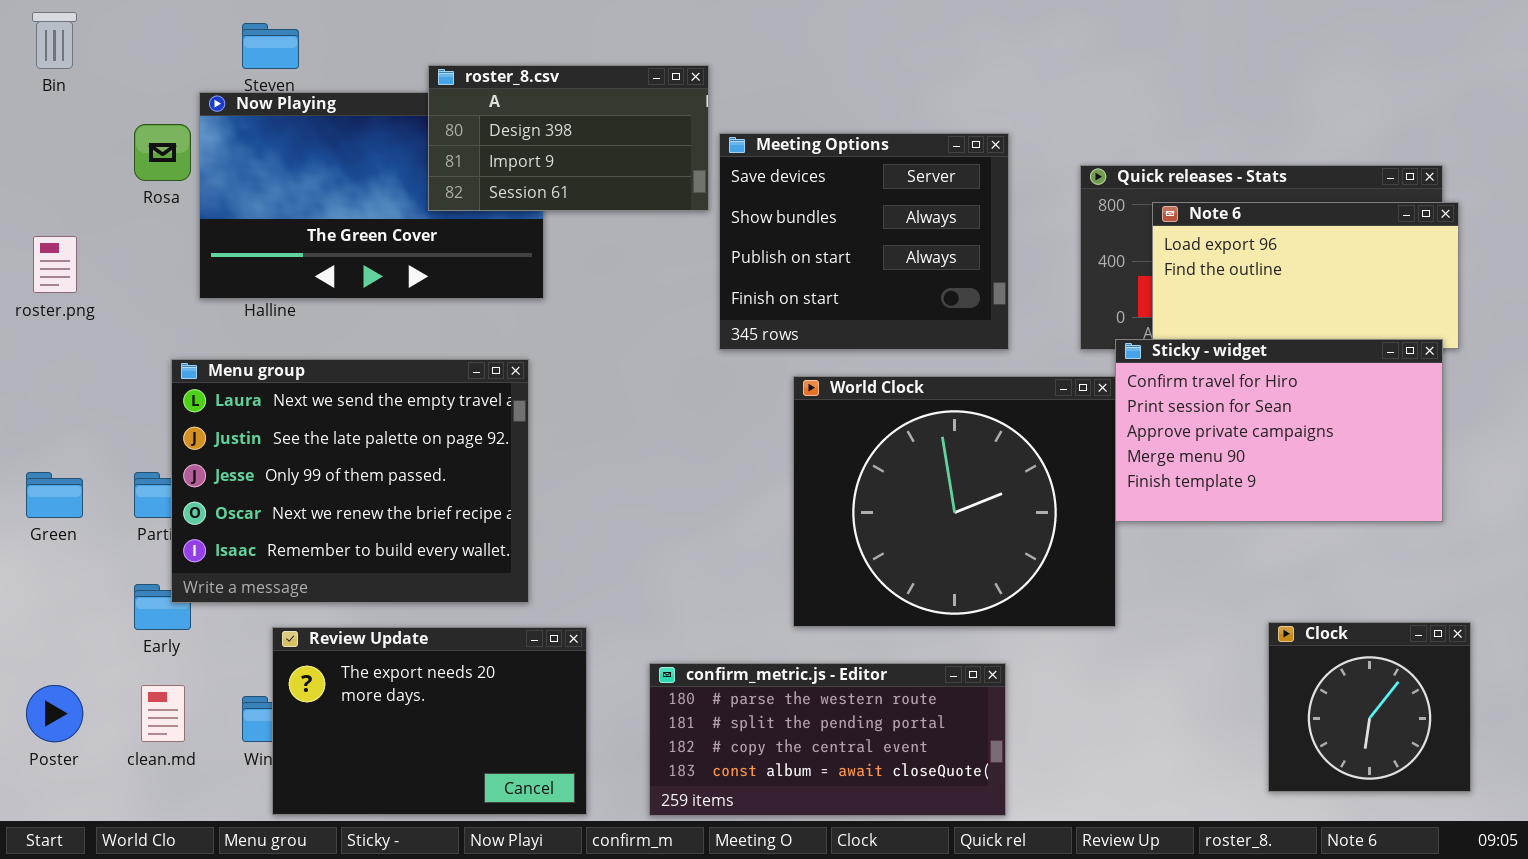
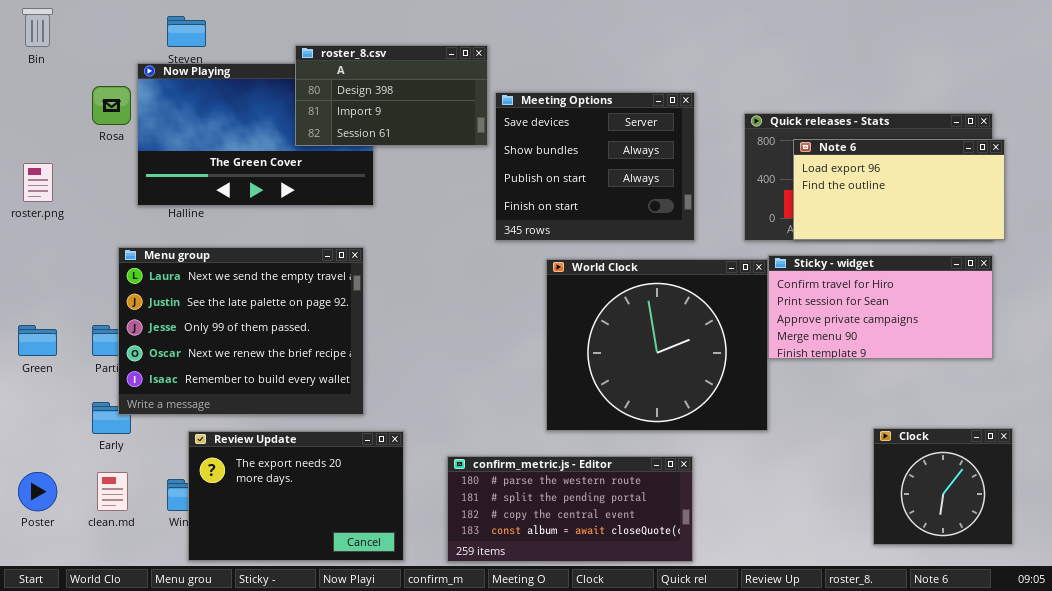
Sticky - widget: [1115,339,1443,522] -> [768,255,993,359], resized

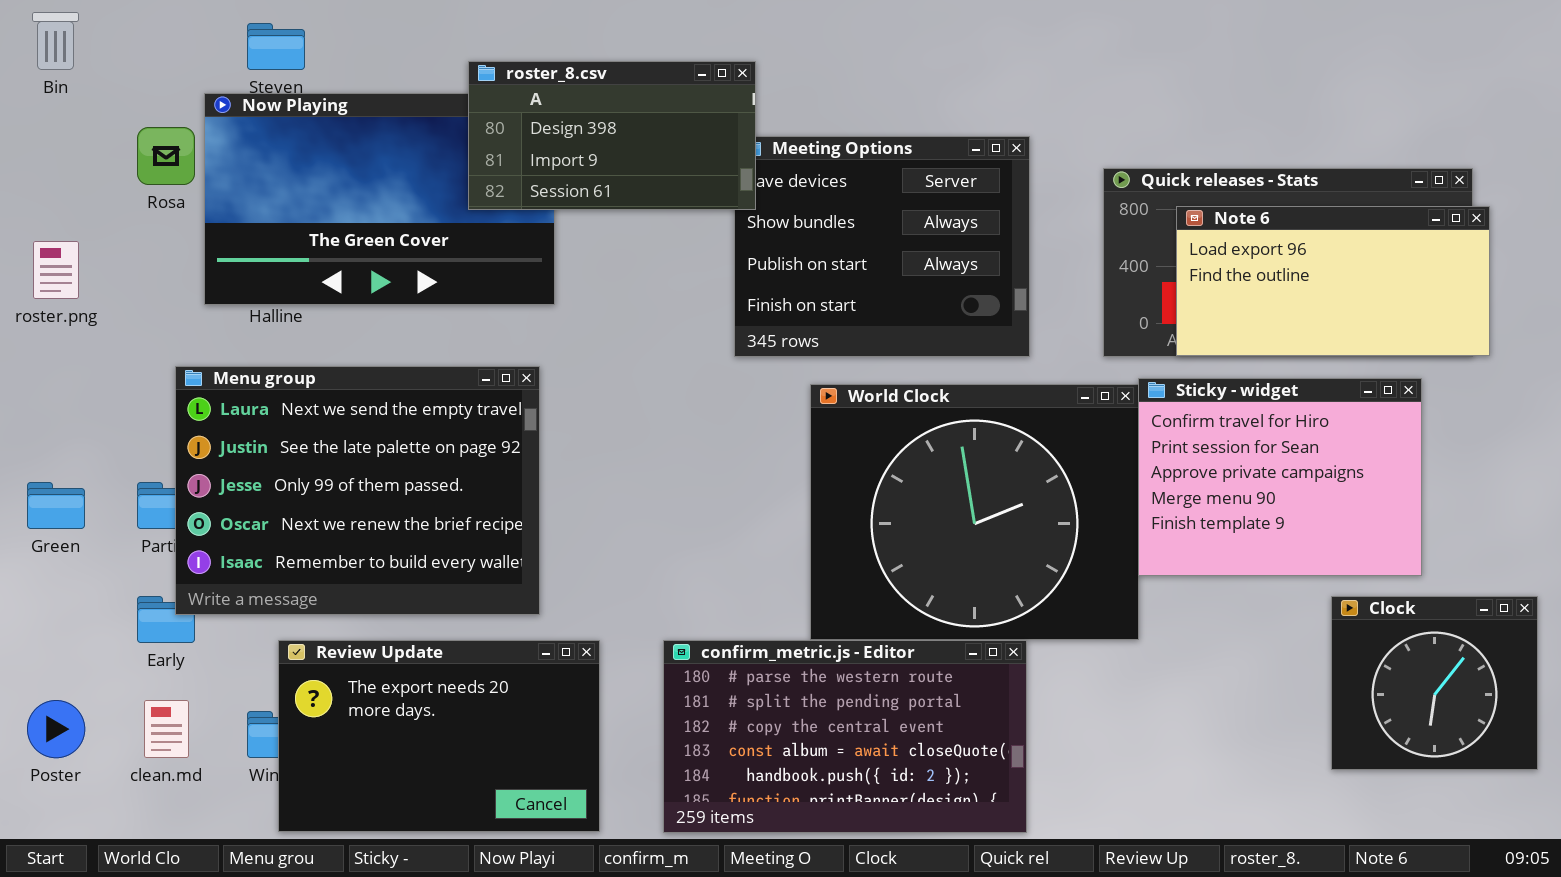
roster_8.csv: [295,45,488,146] -> [468,61,756,210], moved
Sticky - widget: [768,255,993,359] -> [1138,378,1422,576], resized
Clock: [873,428,1013,545] -> [1331,596,1538,770], moved
confirm_metric.js - Editor: [447,456,693,562] -> [663,640,1027,833], resized

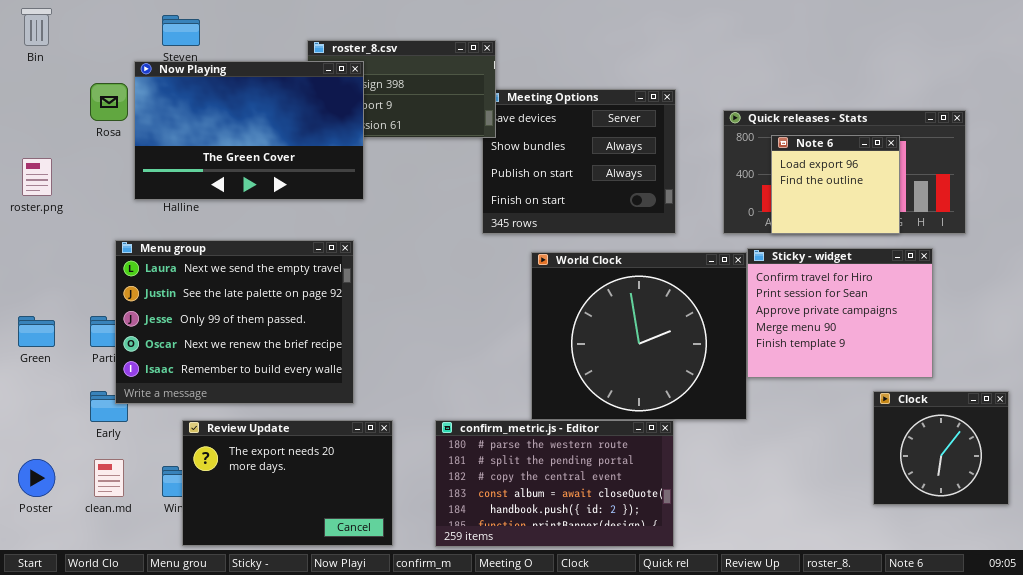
Now Playing: [204,93,555,305] -> [134,61,364,200], raised
Note 6: [1176,206,1490,356] -> [771,135,900,234], resized

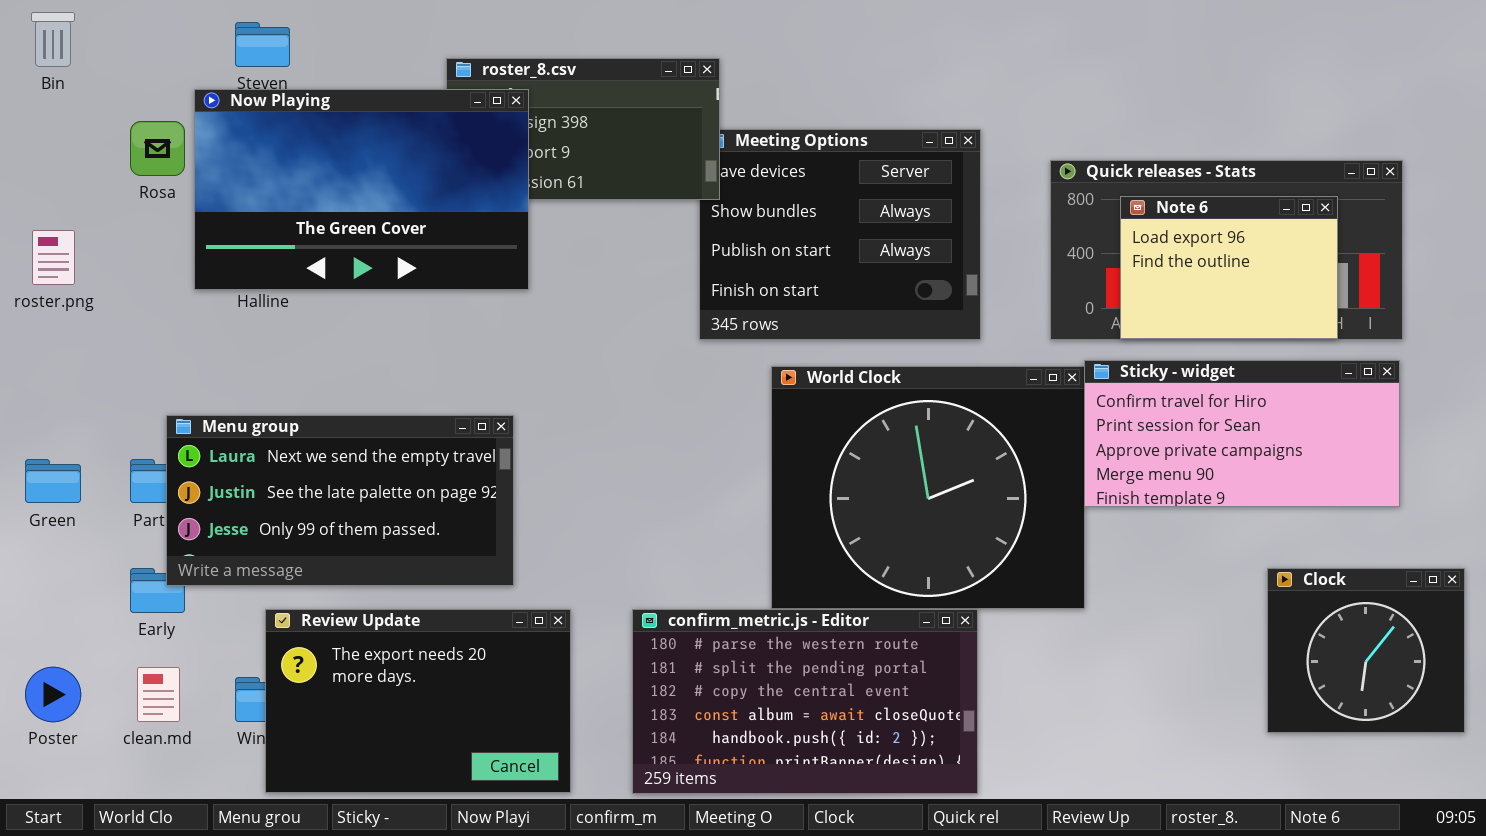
Note 6: [771,135,900,234] -> [1120,196,1338,339], resized
Menu group: [115,240,354,404] -> [166,415,514,586], resized
Sticky - widget: [747,248,933,378] -> [1084,360,1400,507], resized

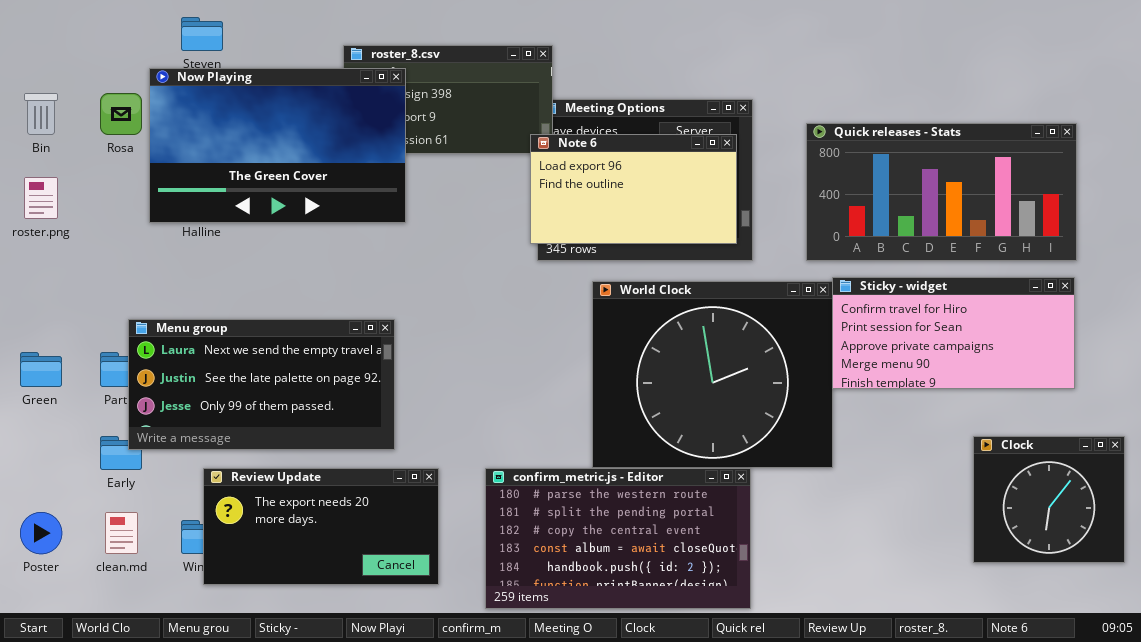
Bin: [31,12,75,67] -> [24,93,58,135], moved
Note 6: [1120,196,1338,339] -> [530,134,737,244], moved, resized
Review Update: [265,609,571,793] -> [203,468,439,585], resized

